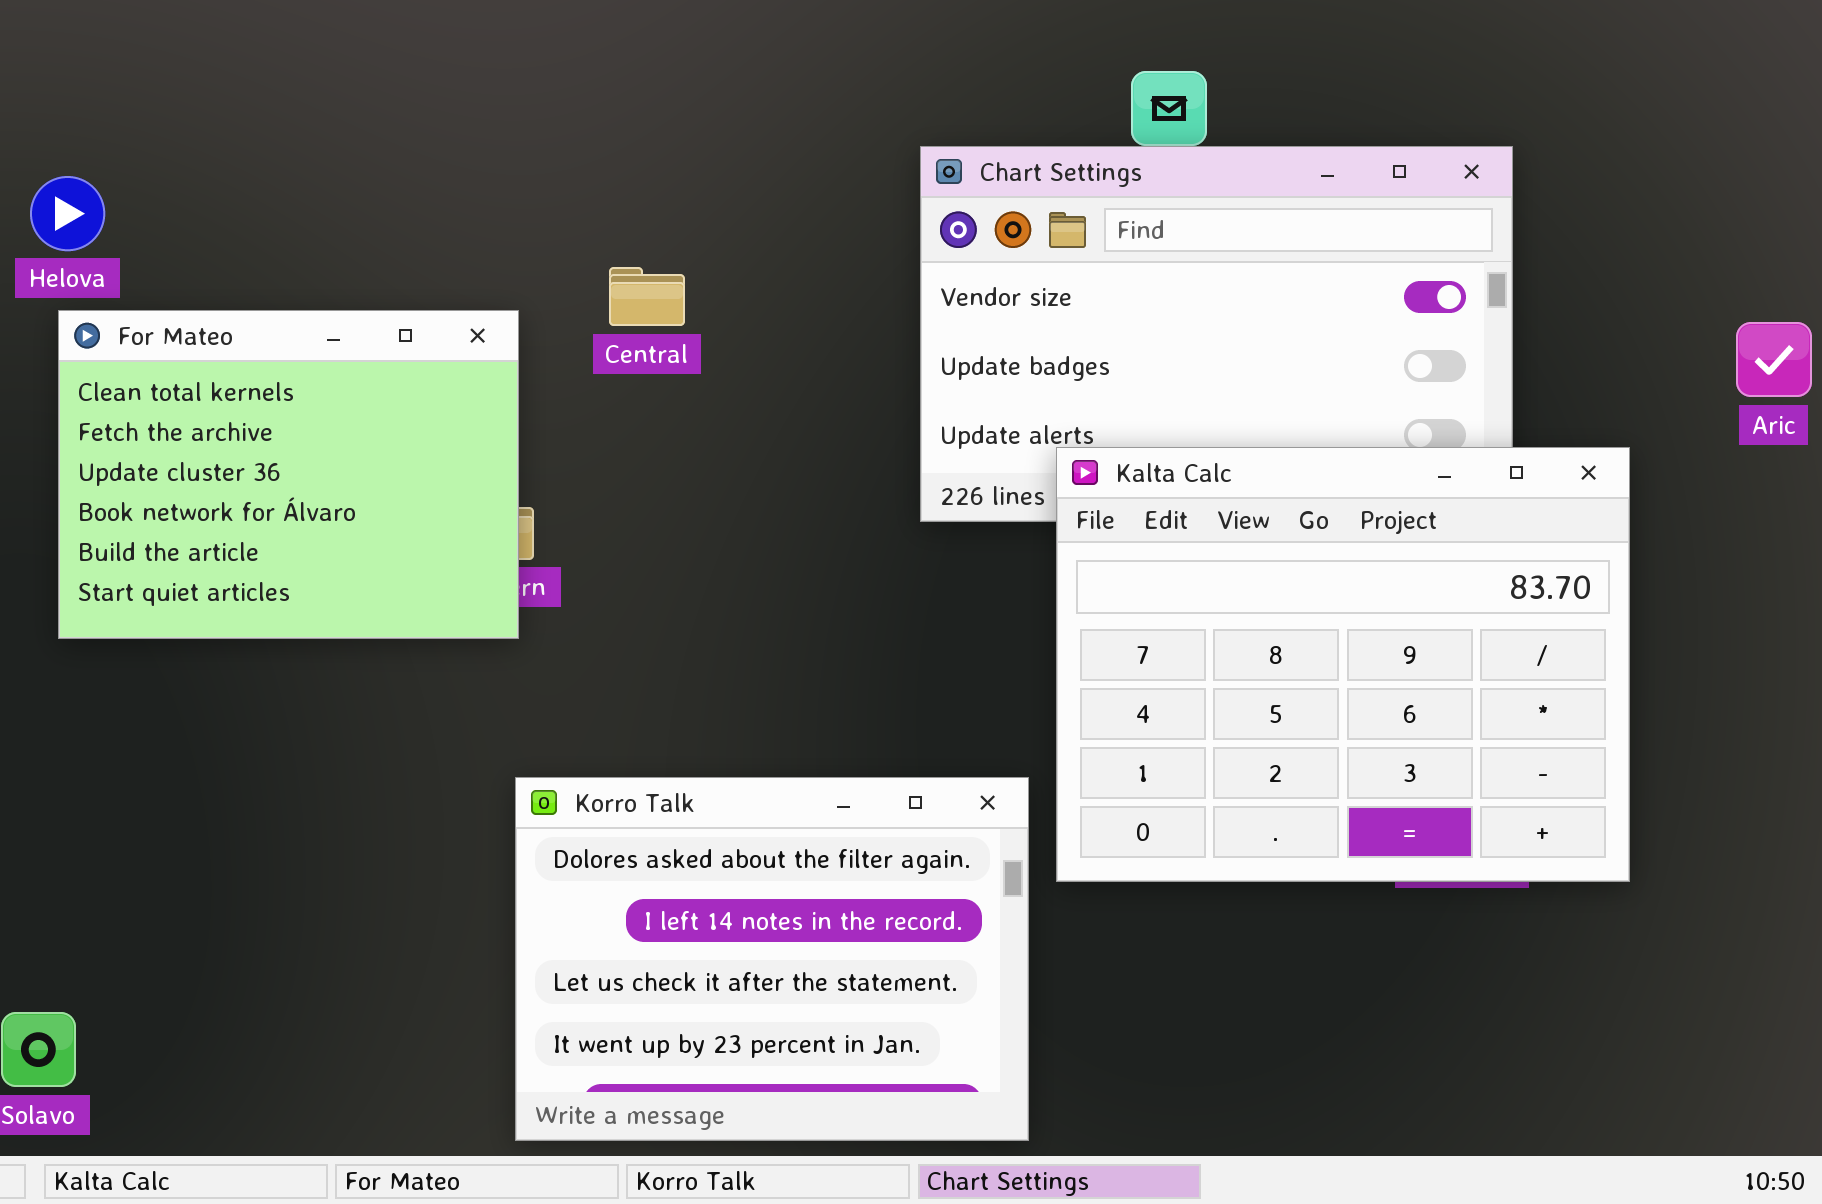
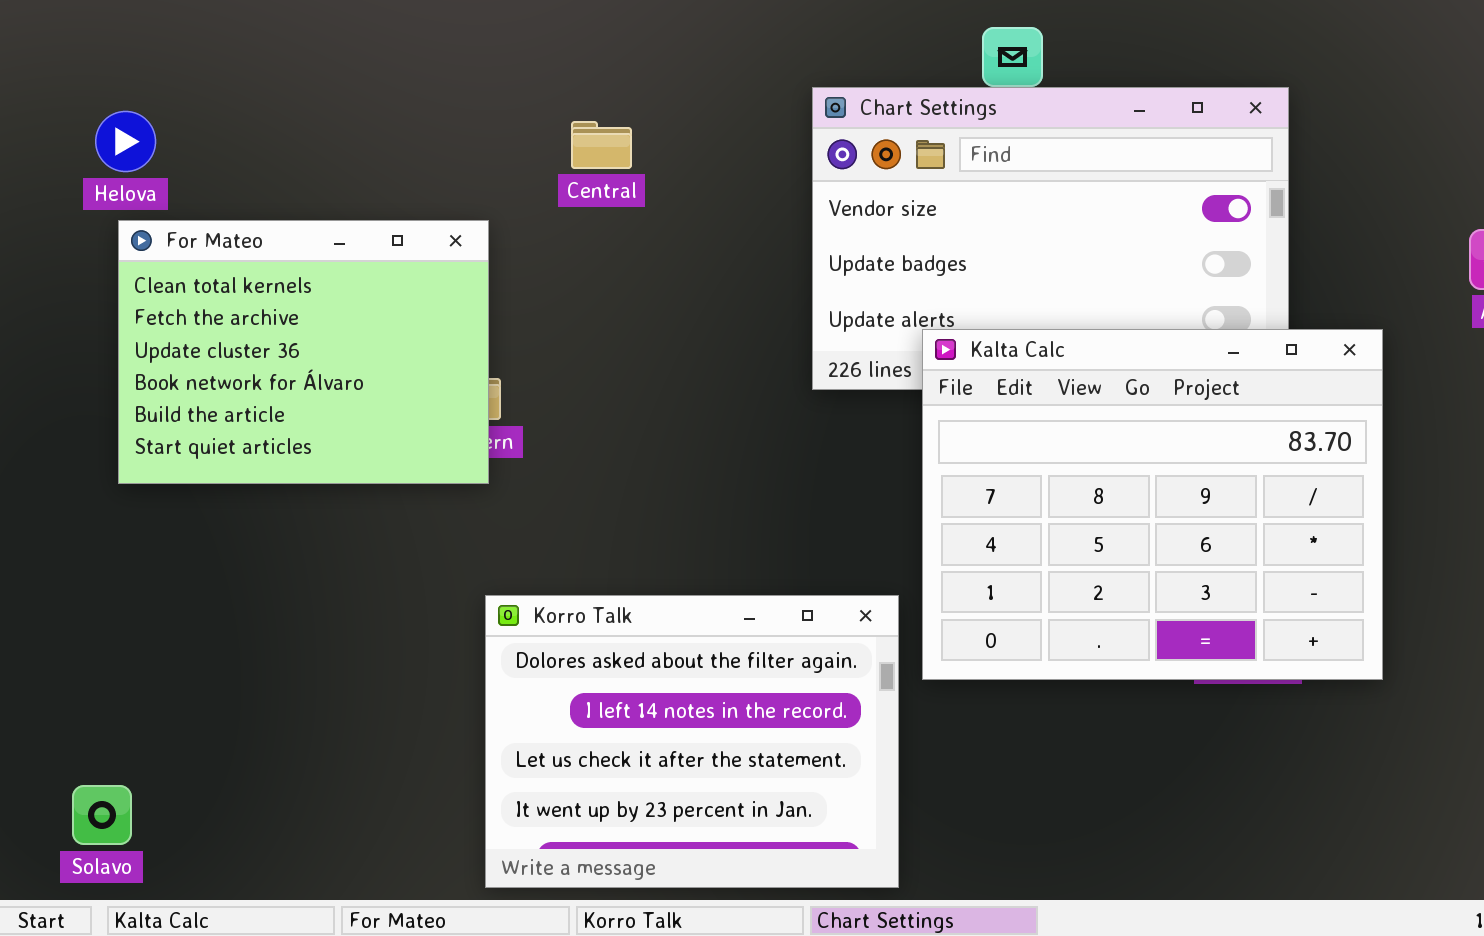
Central: [609,267,685,326] -> [571,121,632,169], moved

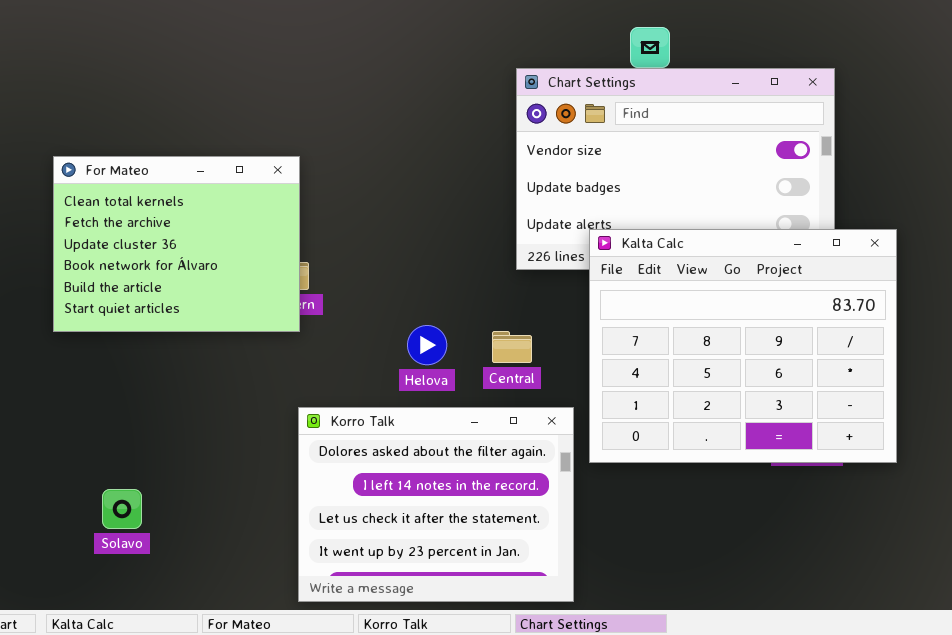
Helova: [95,111,156,172] -> [407,325,447,365], moved
Central: [571,121,632,169] -> [492,331,532,363], moved
Solavo: [72,785,132,845] -> [102,489,142,529], moved

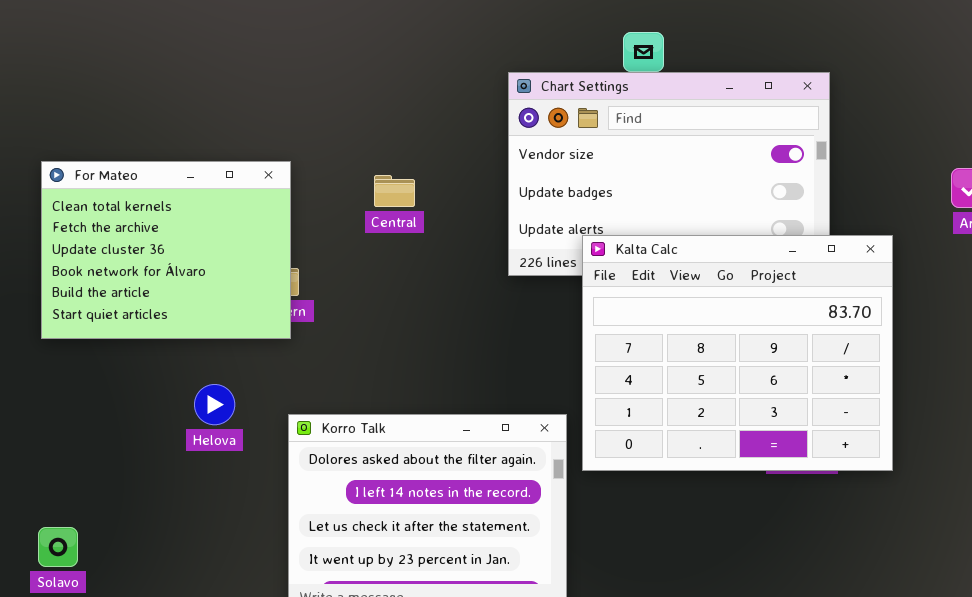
Helova: [407,325,447,365] -> [194,384,235,425], moved
Central: [492,331,532,363] -> [374,175,415,207], moved
Solavo: [102,489,142,529] -> [38,527,78,567], moved

